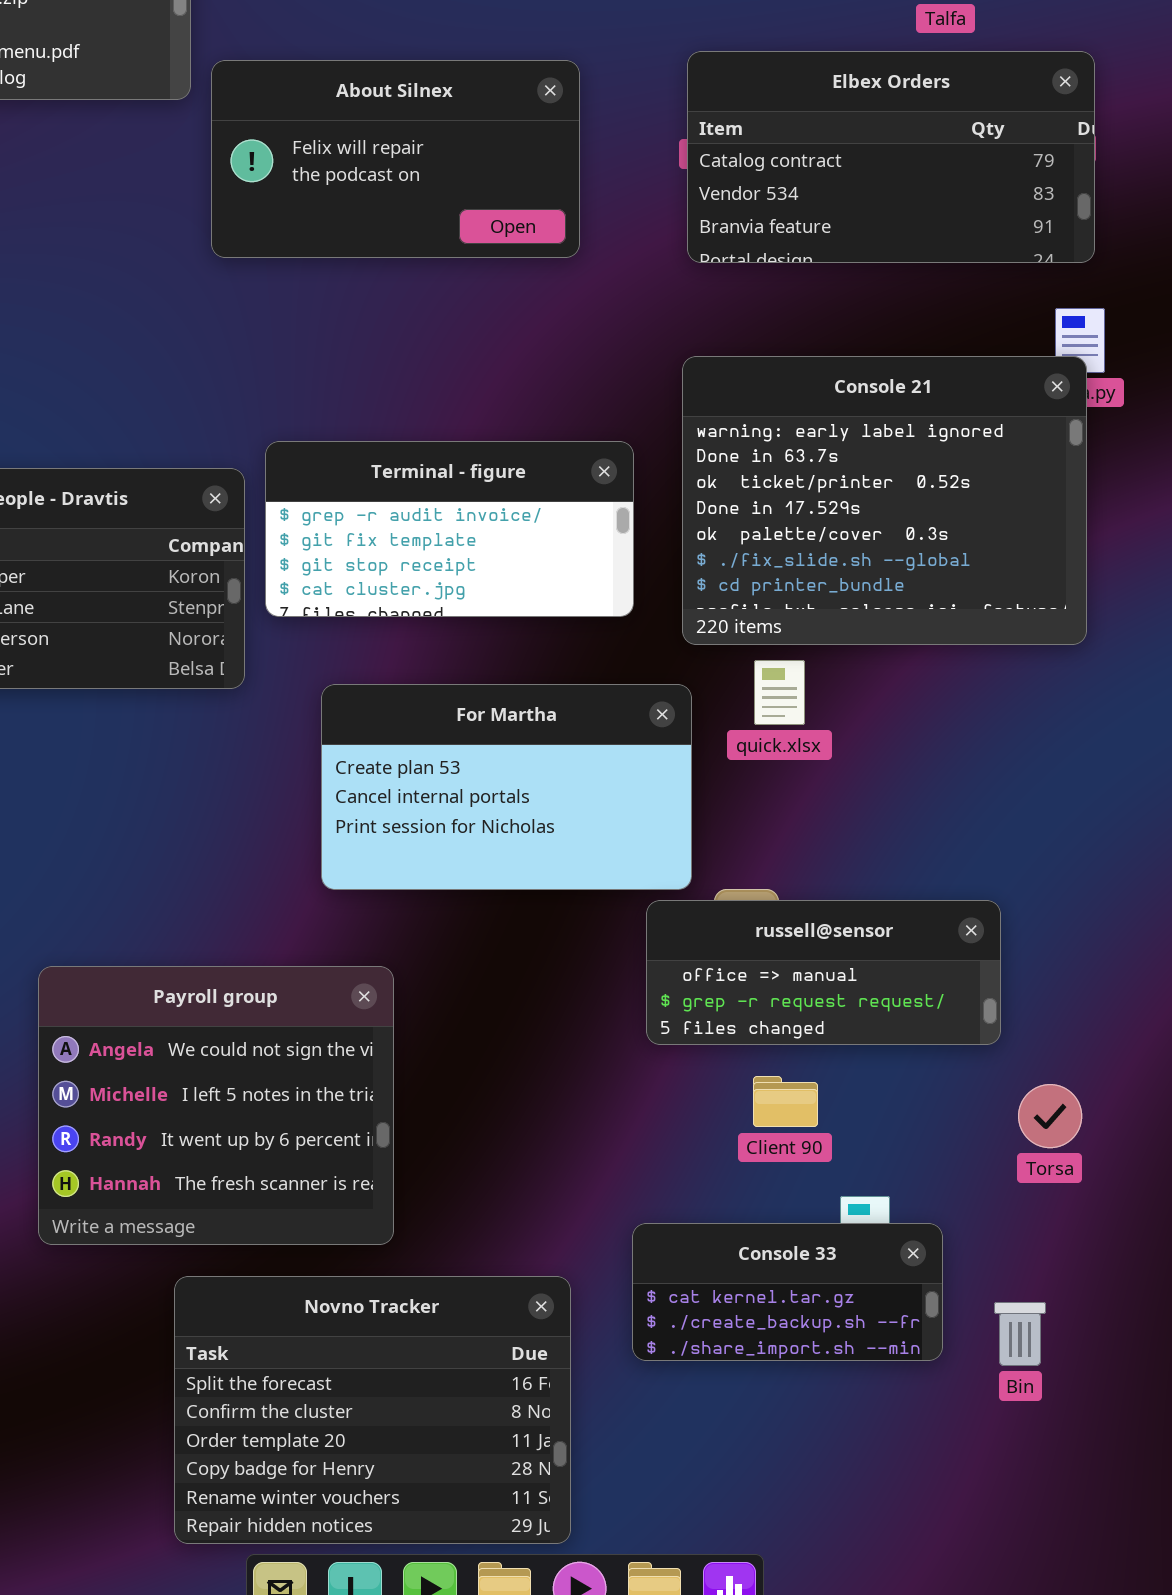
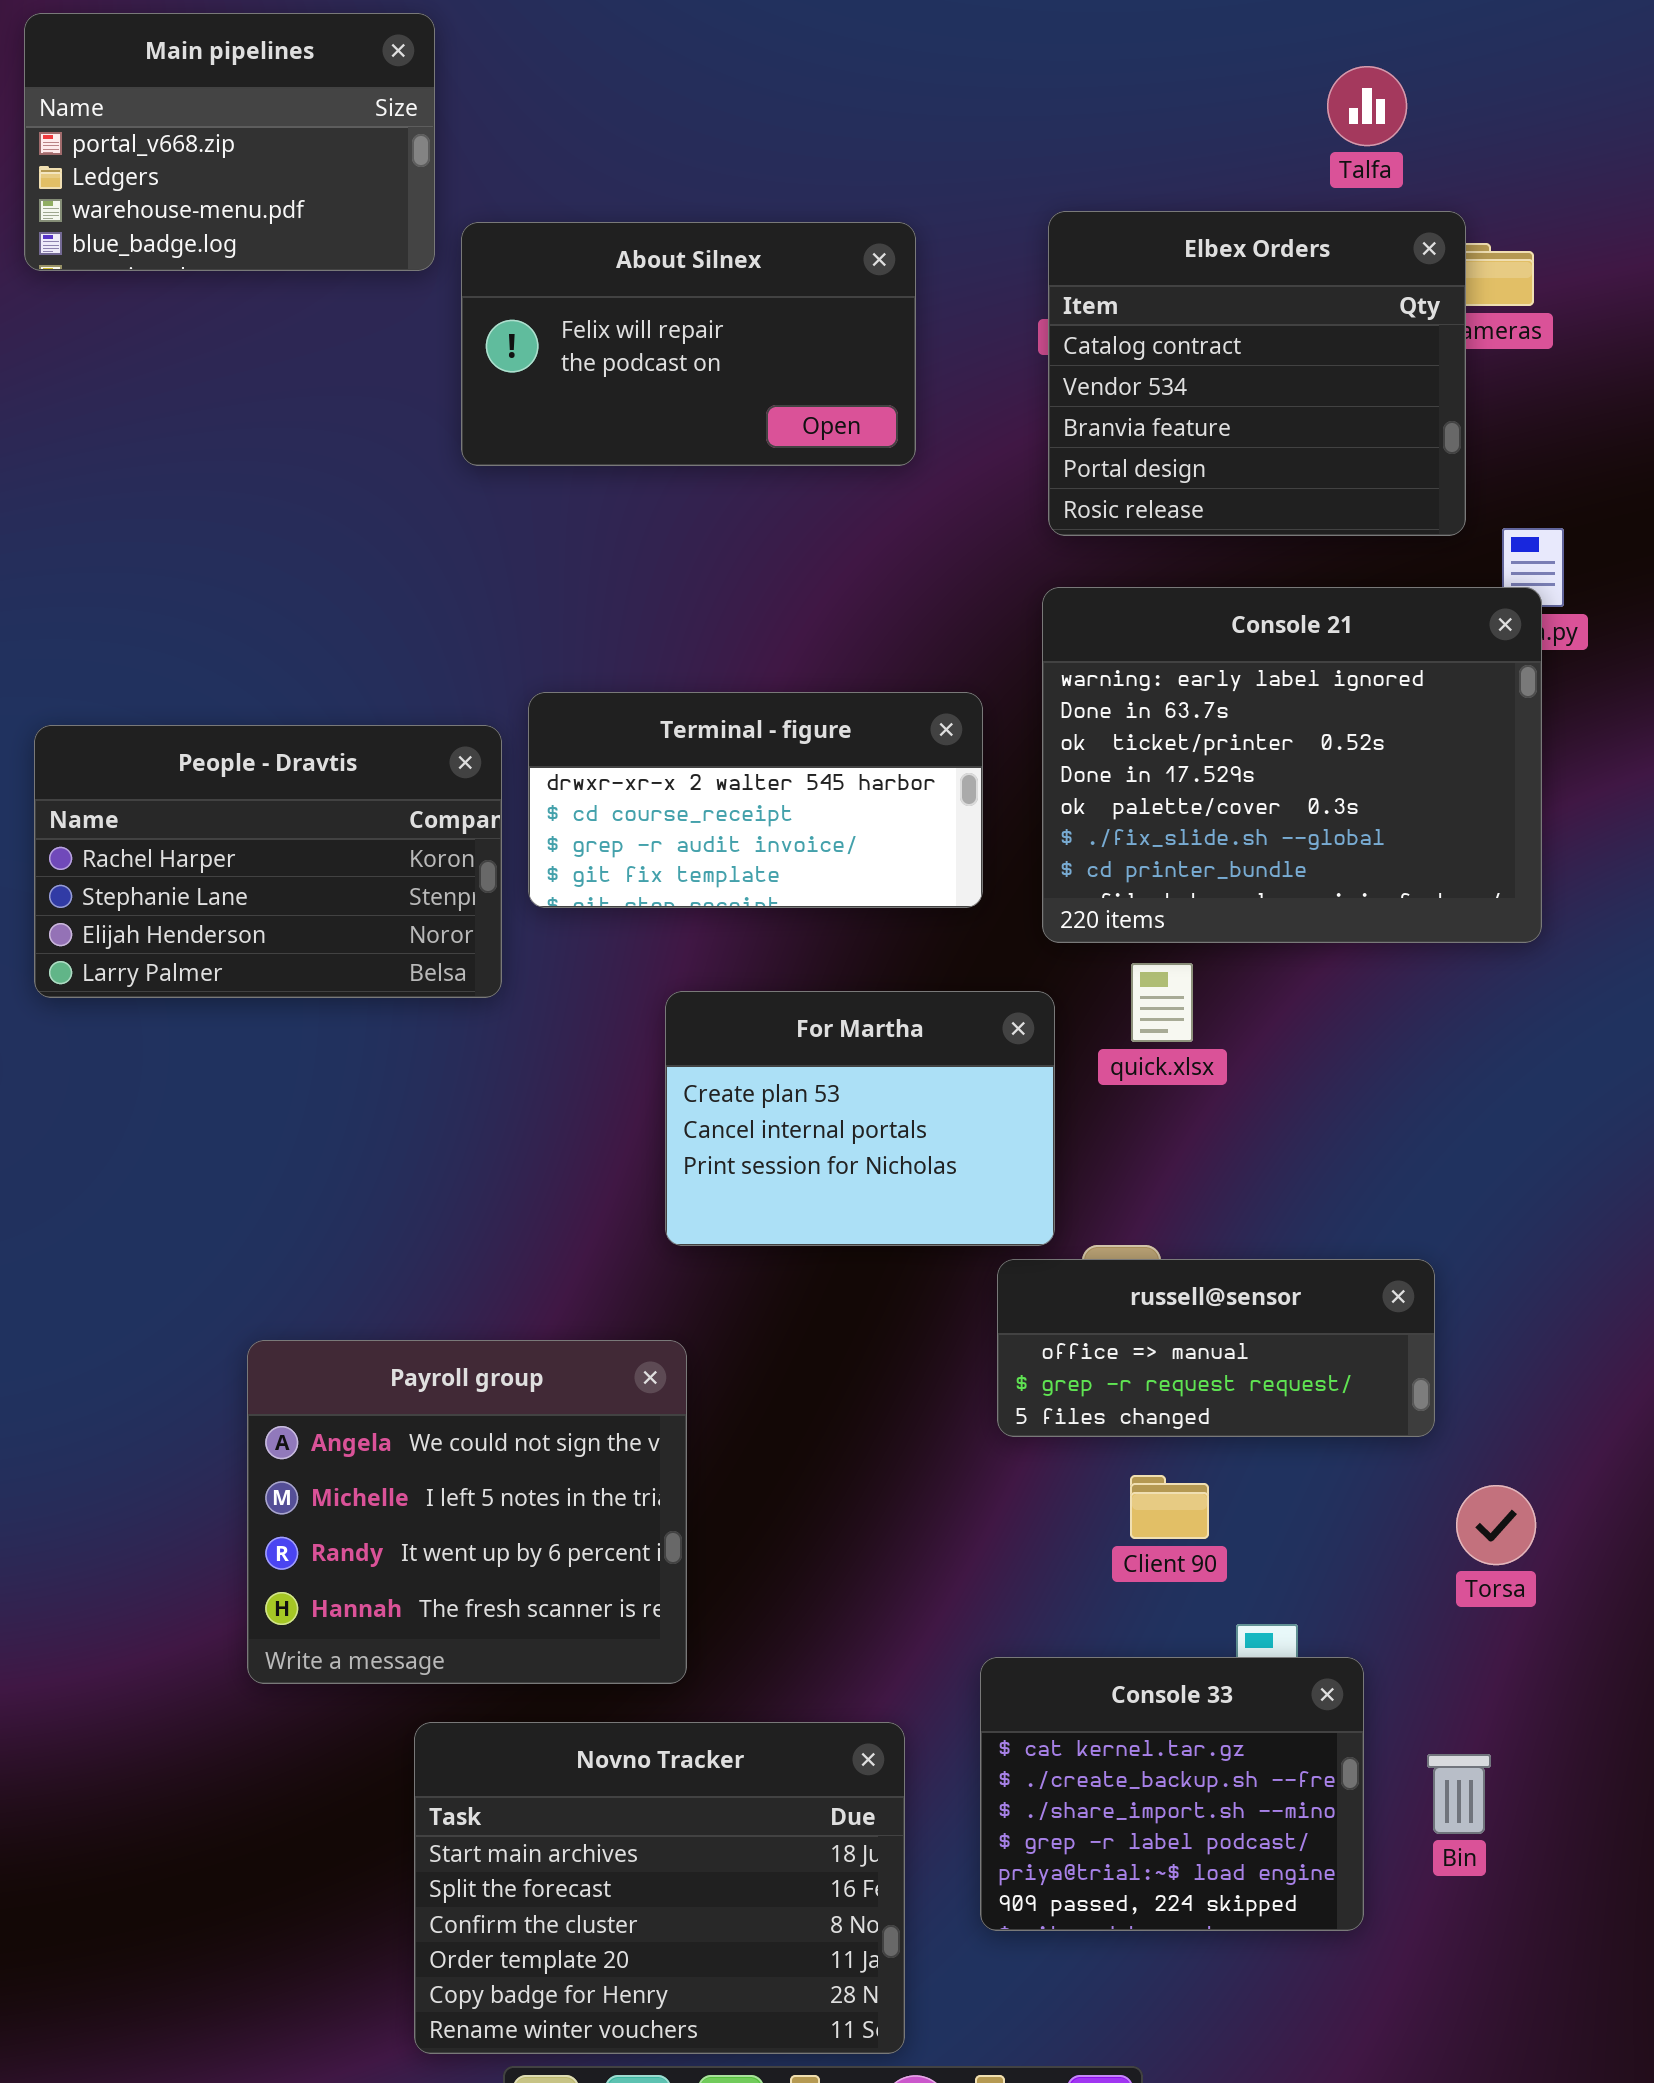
Elbex Orders: [687,51,1095,263] -> [1048,211,1466,536], resized
Terminal - figure: [265,441,634,617] -> [528,692,983,908], scrolled up 2 rows
For Martha: [321,684,692,890] -> [665,991,1055,1246], resized
Console 33: [632,1223,943,1361] -> [980,1657,1364,1931], resized
Novno Tracker: [174,1276,571,1544] -> [414,1722,905,2054], scrolled up 1 row

